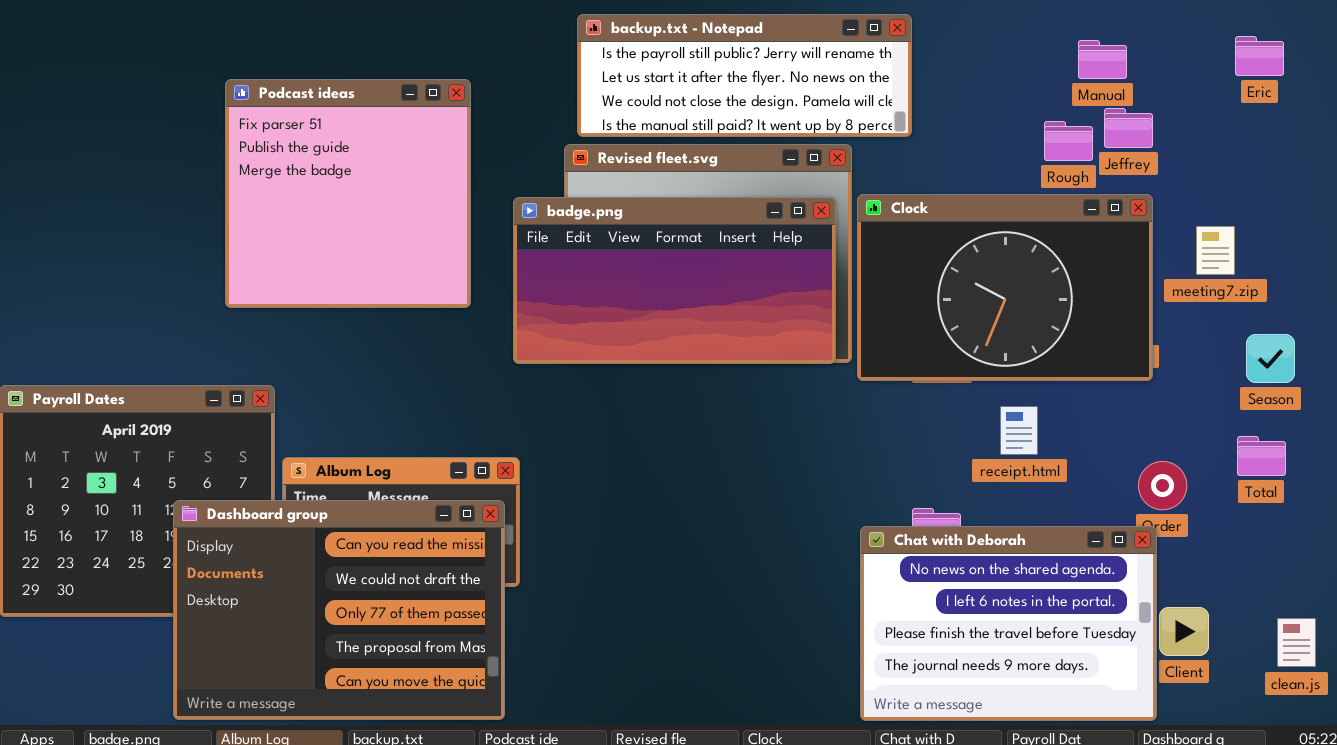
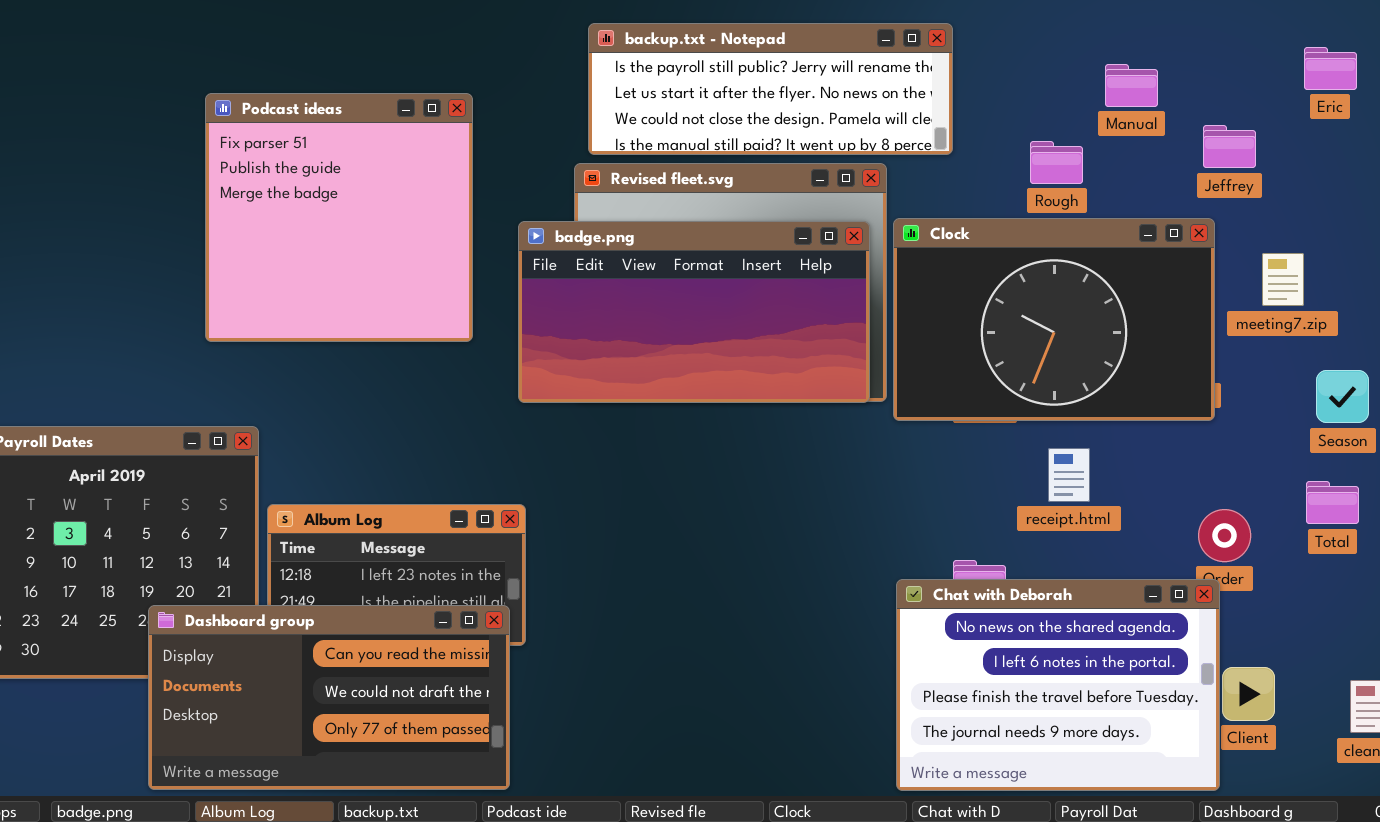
Manual: [1078,40,1127,79] -> [1105,64,1158,107], moved
Jeffrey: [1104,108,1153,148] -> [1203,125,1256,168], moved
Rough: [1044,121,1093,161] -> [1030,141,1083,184], moved
Dashboard group: [173,500,505,720] -> [148,605,510,790], resized

